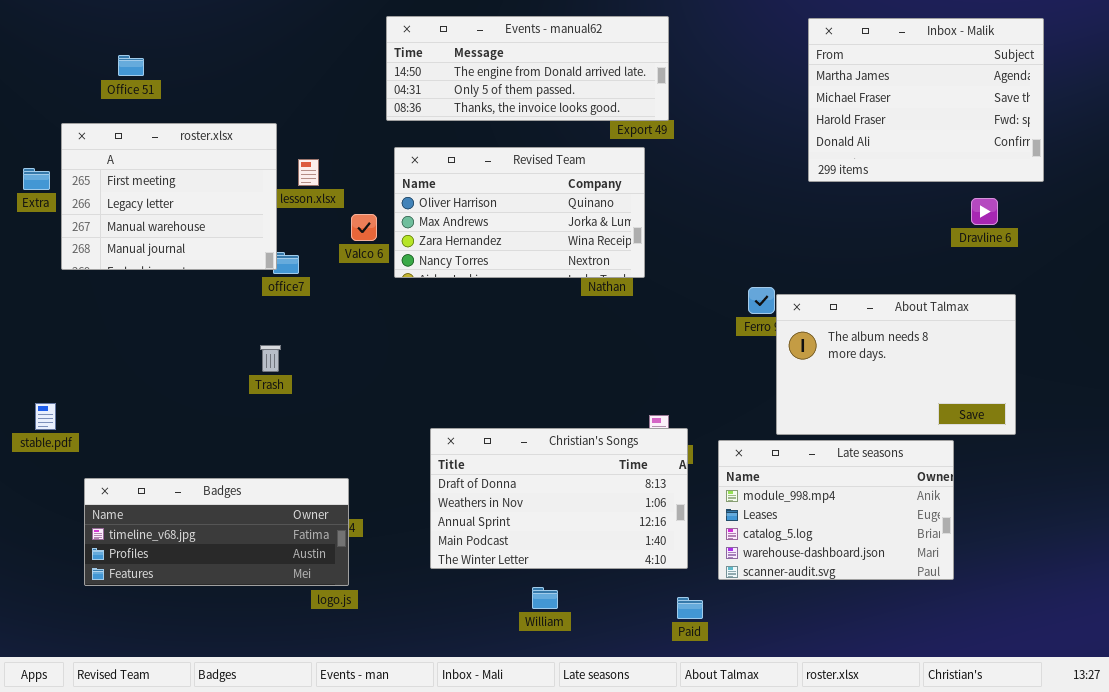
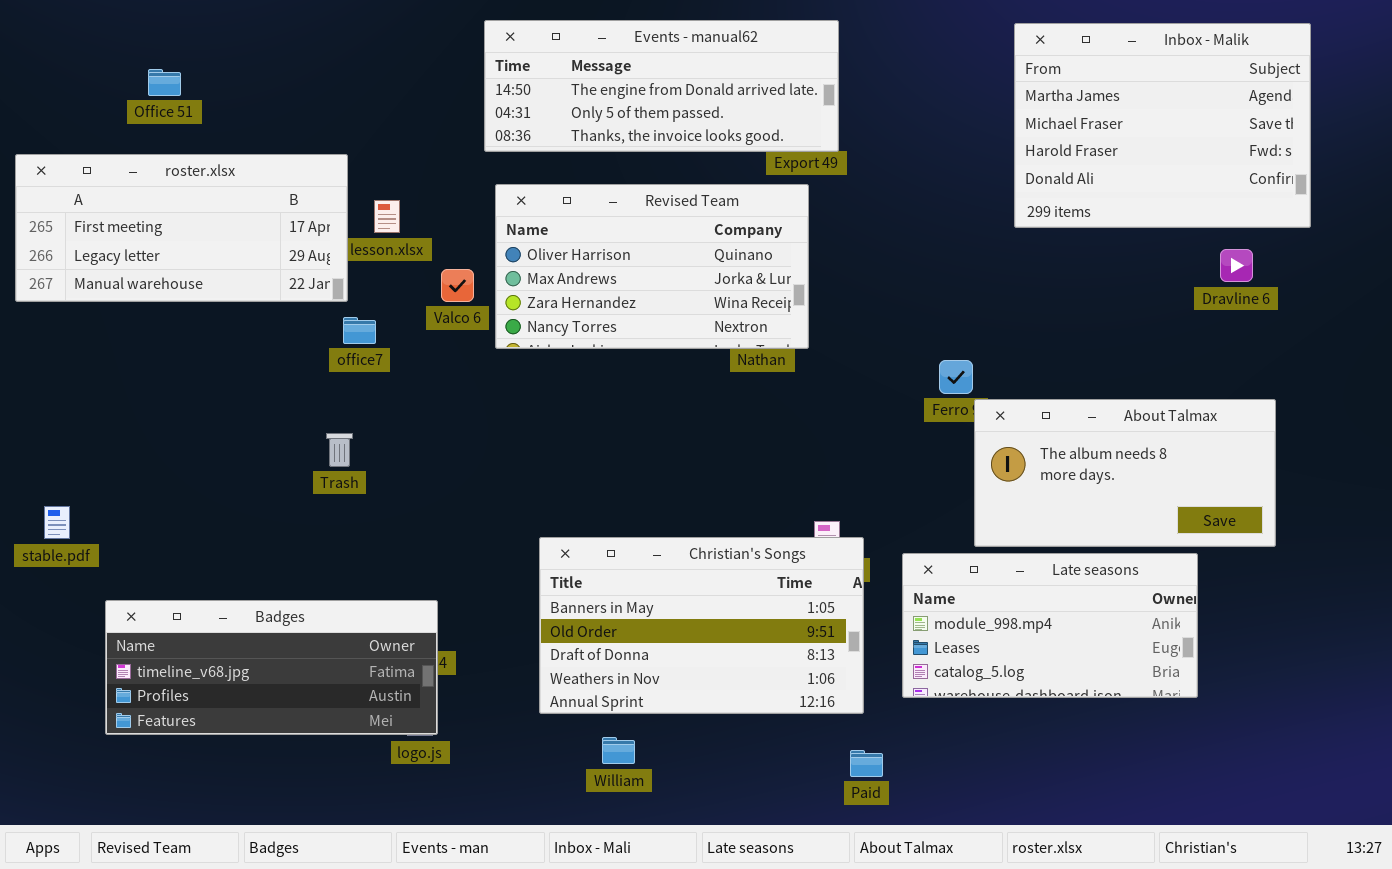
roster.xlsx: [61,123,277,270] -> [15,154,348,302], resized
About Talmax: [776,294,1016,435] -> [974,399,1276,547], resized
Christian's Songs: [430,428,688,569] -> [539,537,864,714], scrolled up 2 rows
Late seasons: [718,440,954,580] -> [902,553,1198,698], resized
William: [532,587,558,609] -> [602,737,635,764], moved

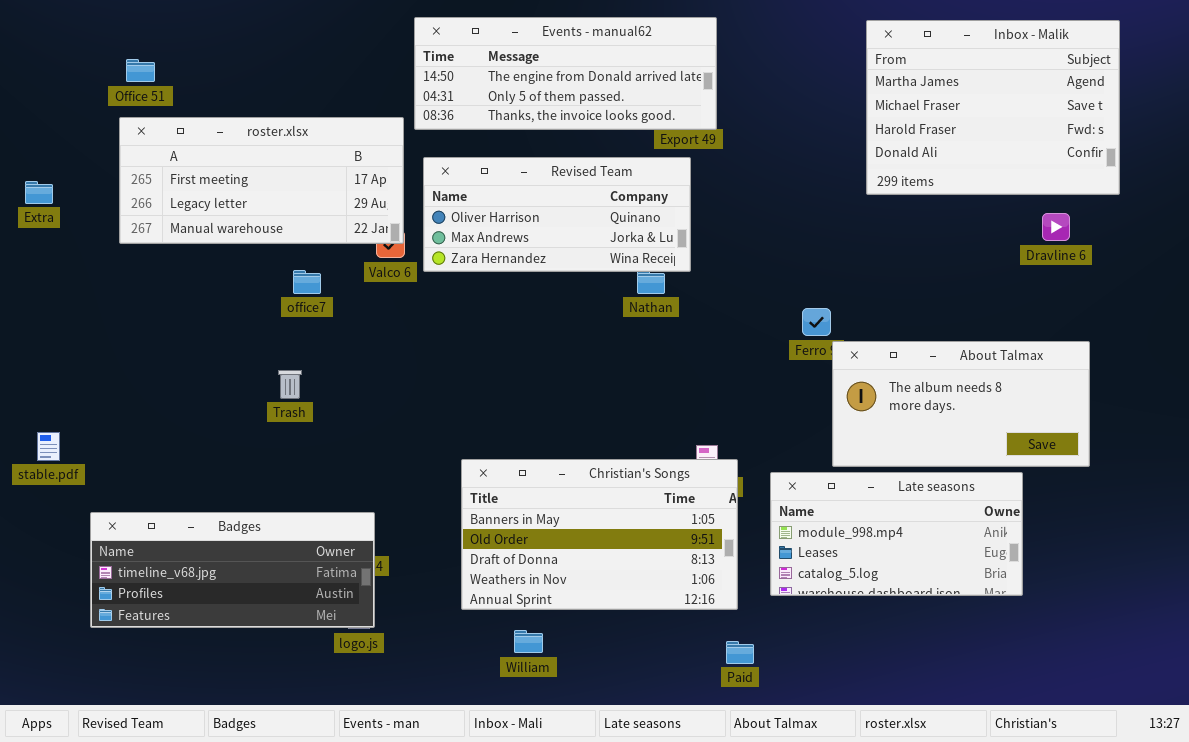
roster.xlsx: [15,154,348,302] -> [119,117,404,244], moved
Revised Team: [495,184,809,349] -> [423,157,691,272], resized

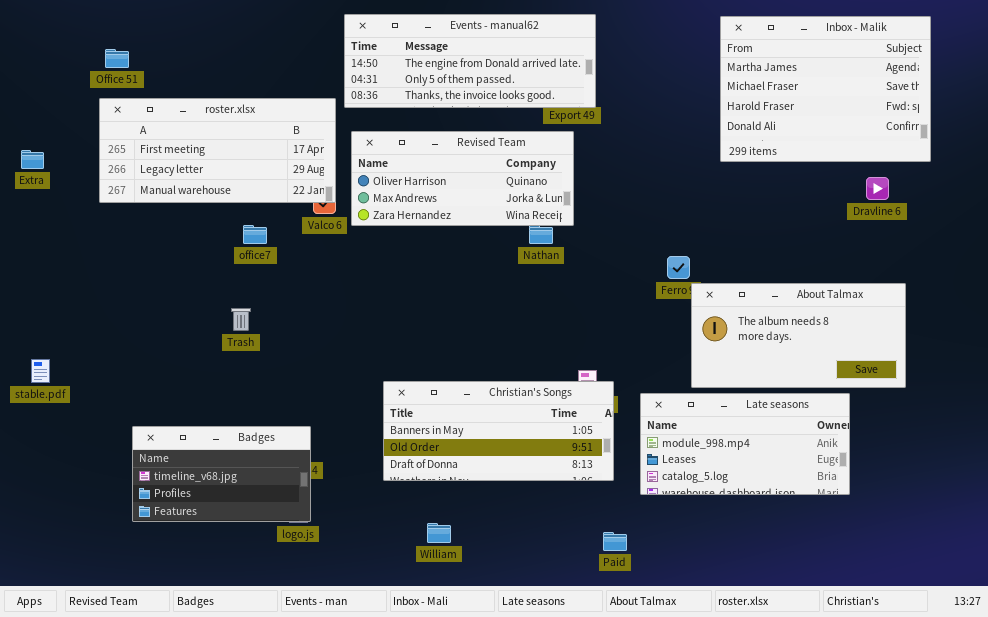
Christian's Songs: [461,459,738,610] -> [383,381,614,481], resized
Badges: [90,512,375,628] -> [132,426,311,522], resized

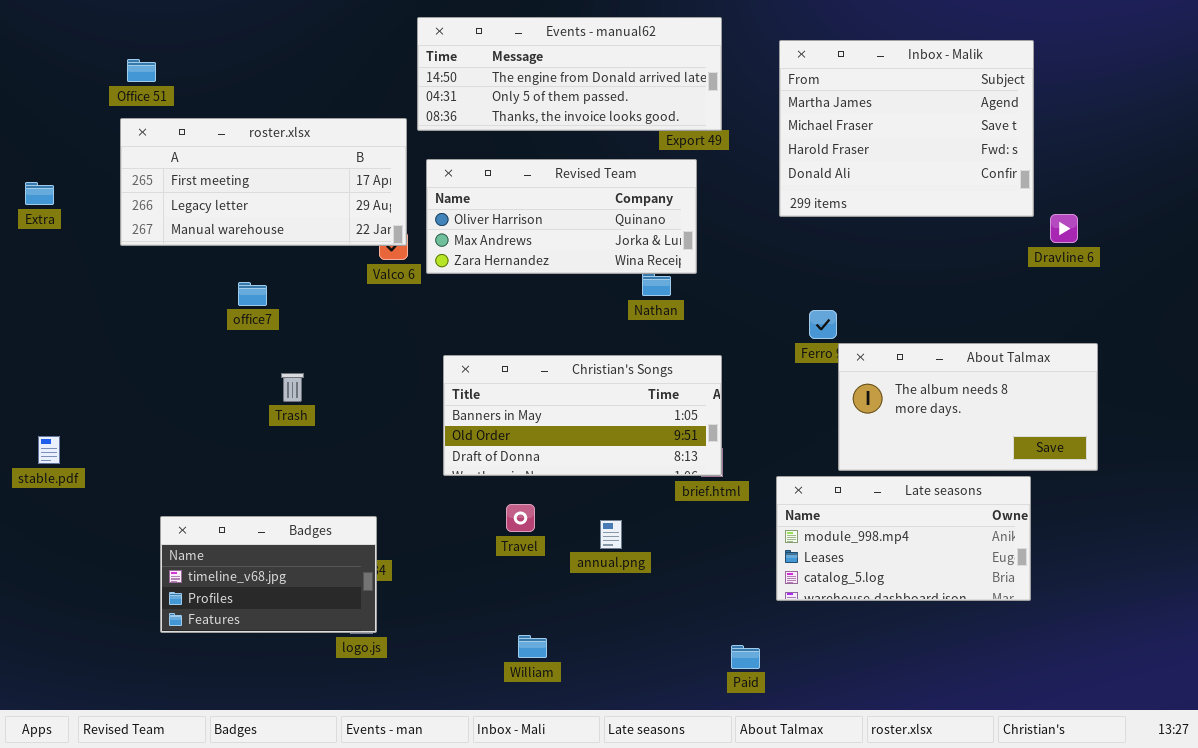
Inbox - Malik: [720,16,931,162] -> [779,40,1034,217], moved
office7: [243,225,267,244] -> [238,282,267,306], moved
Christian's Songs: [383,381,614,481] -> [443,355,722,476], moved

